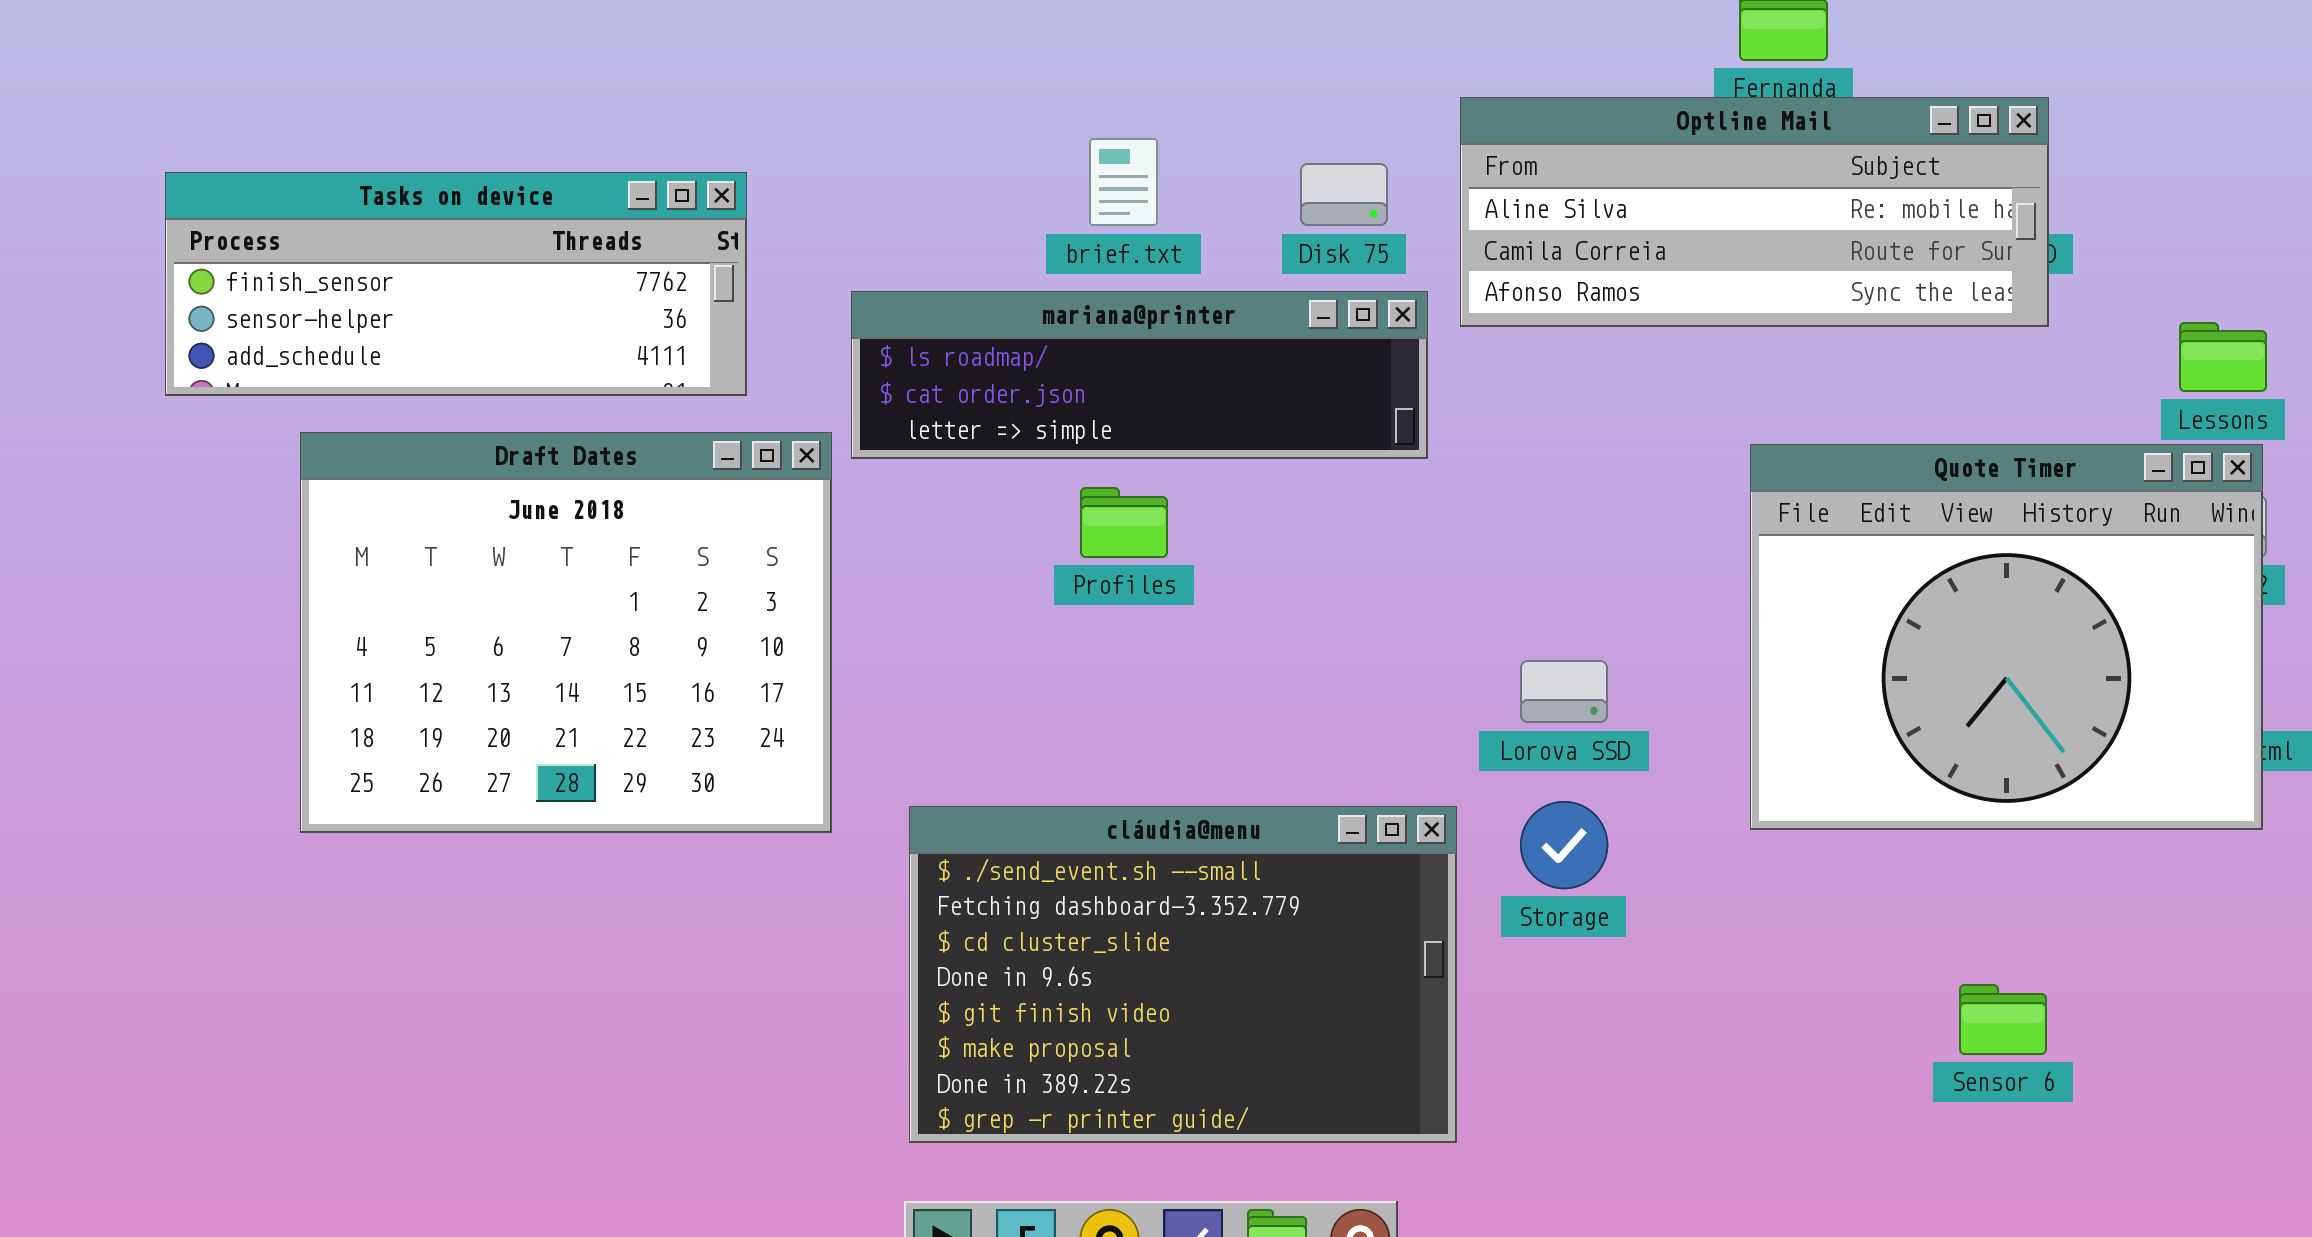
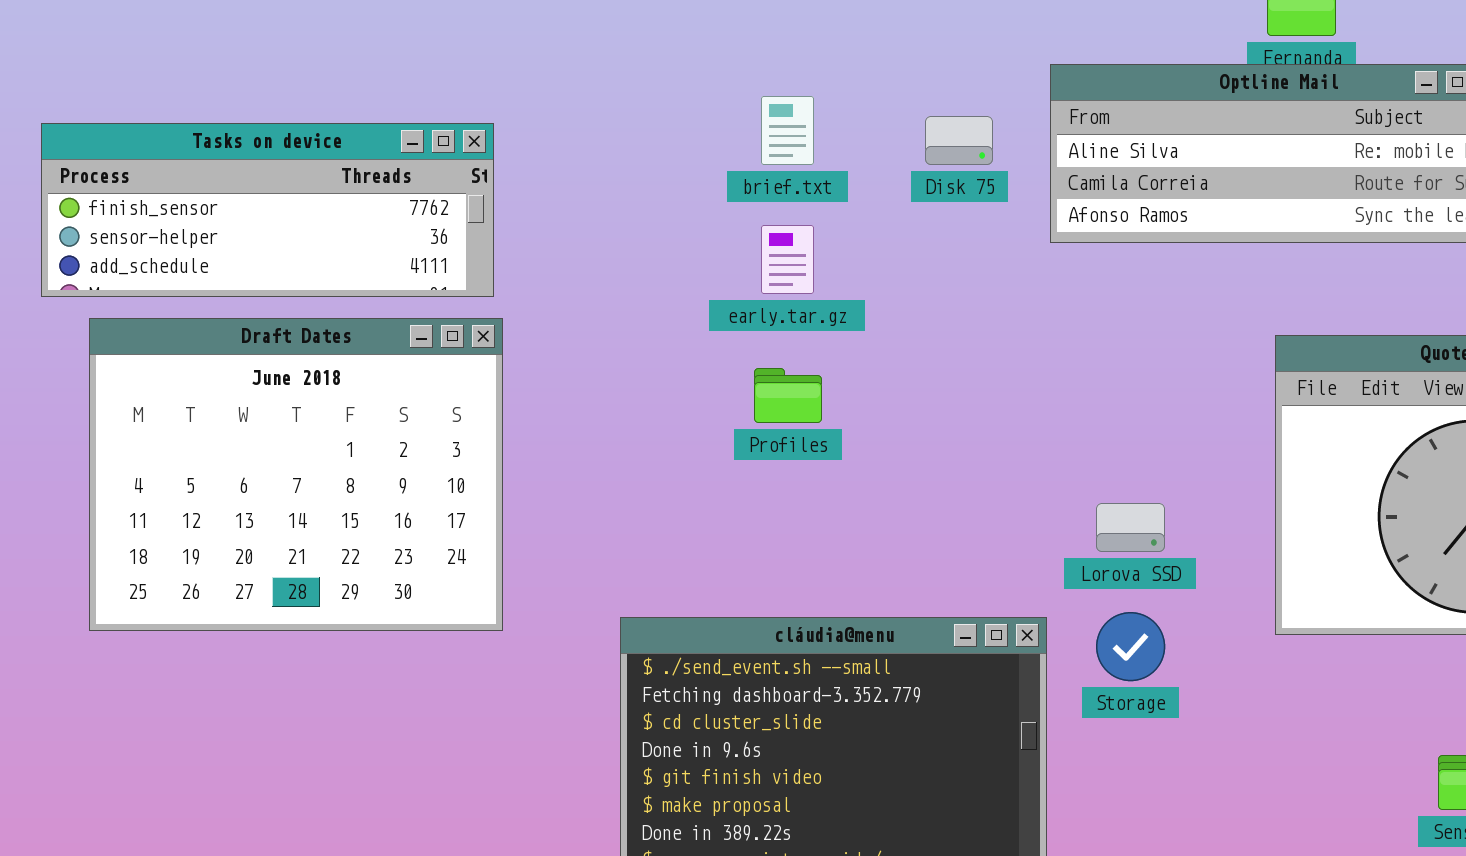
mariana@printer: [851,291,1428,459] -> none, closed
Draft Dates: [300,432,832,833] -> [89,318,503,631], moved

